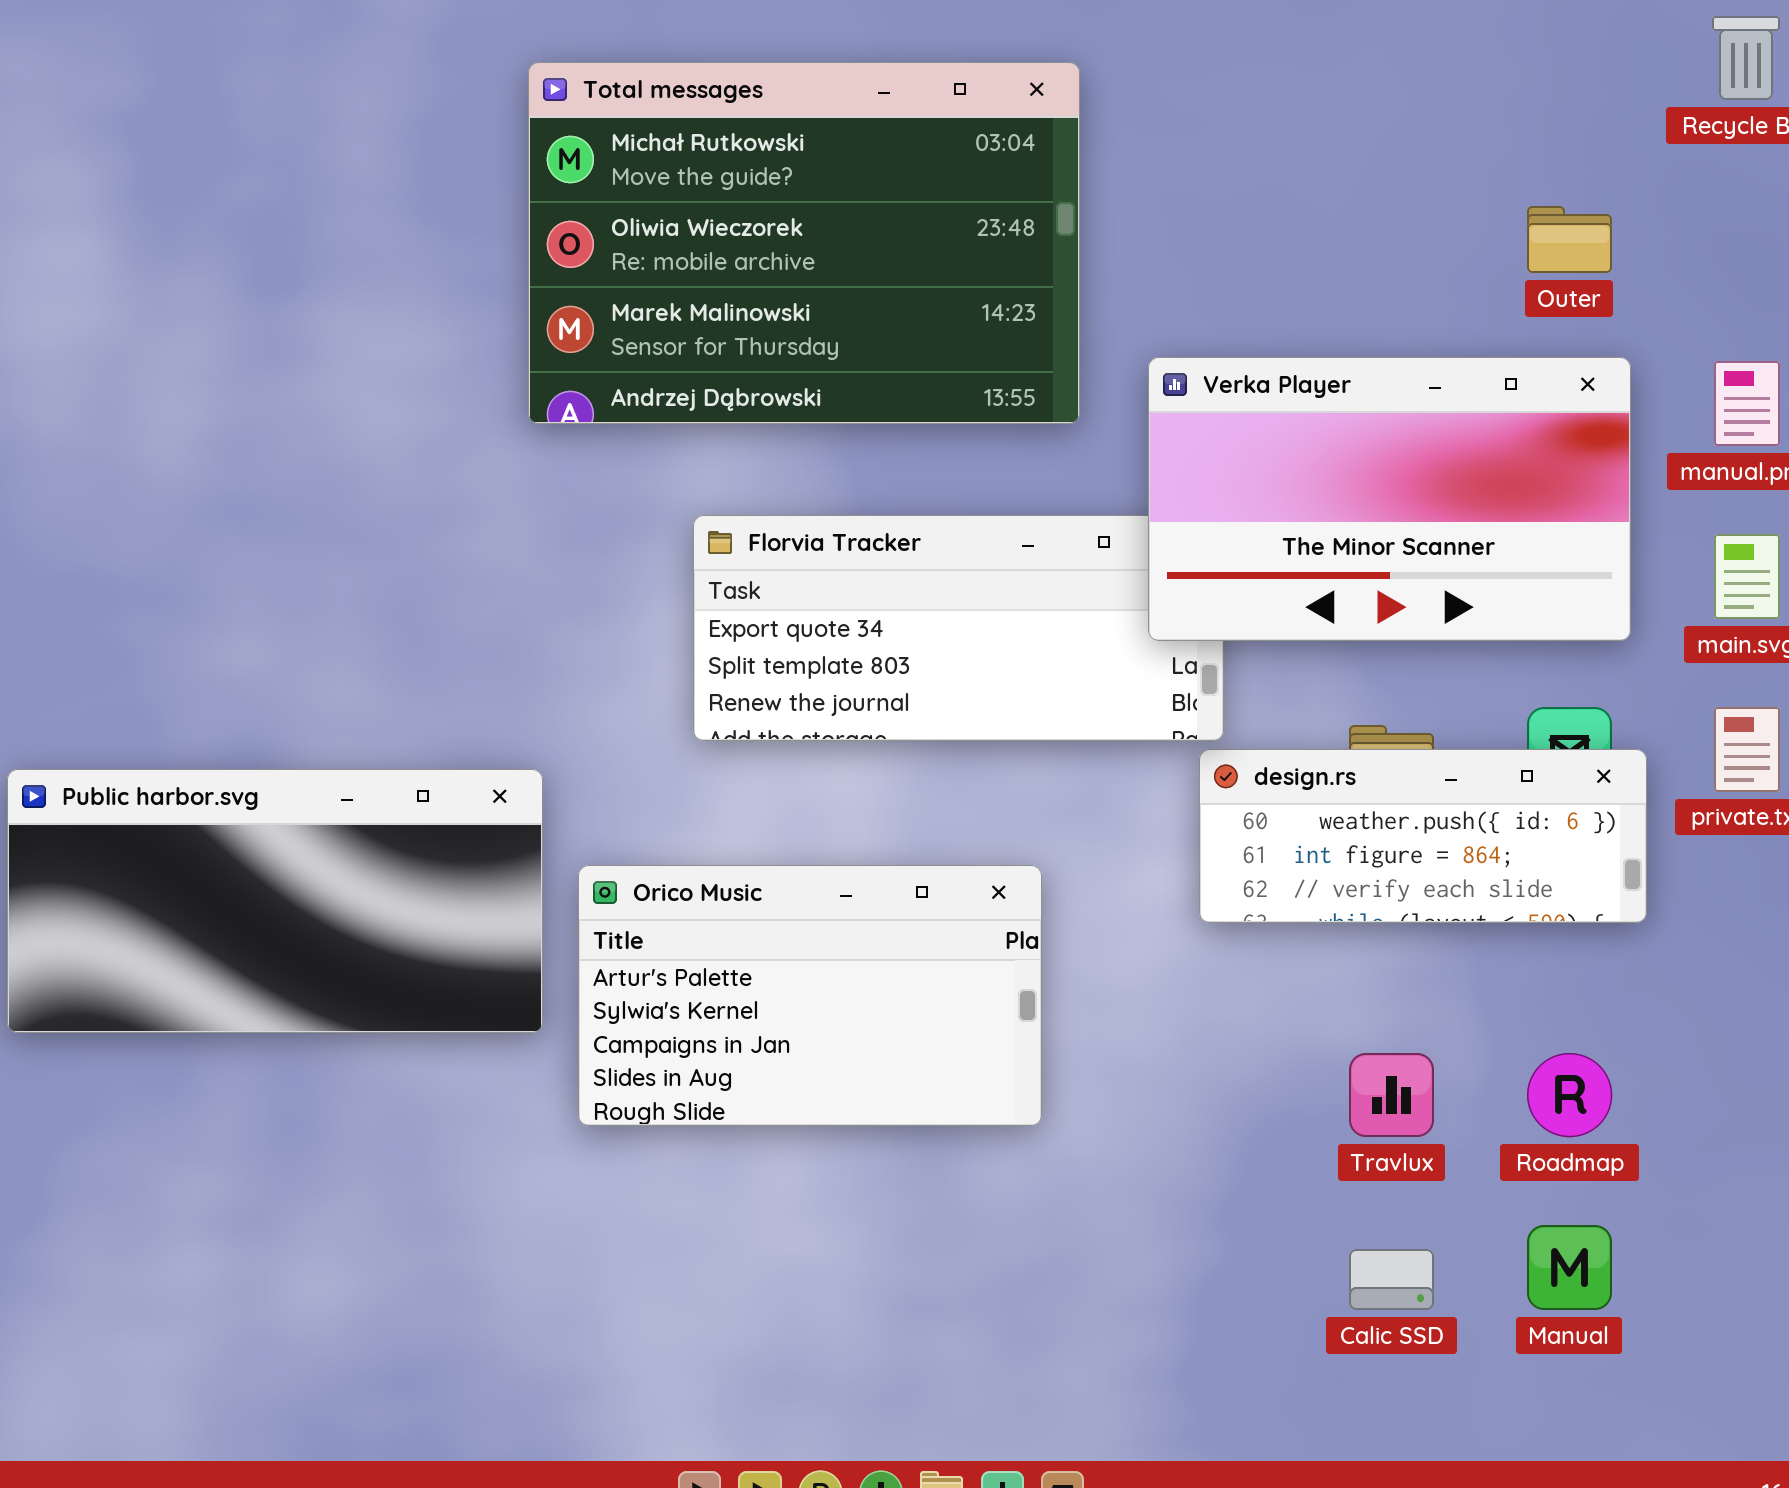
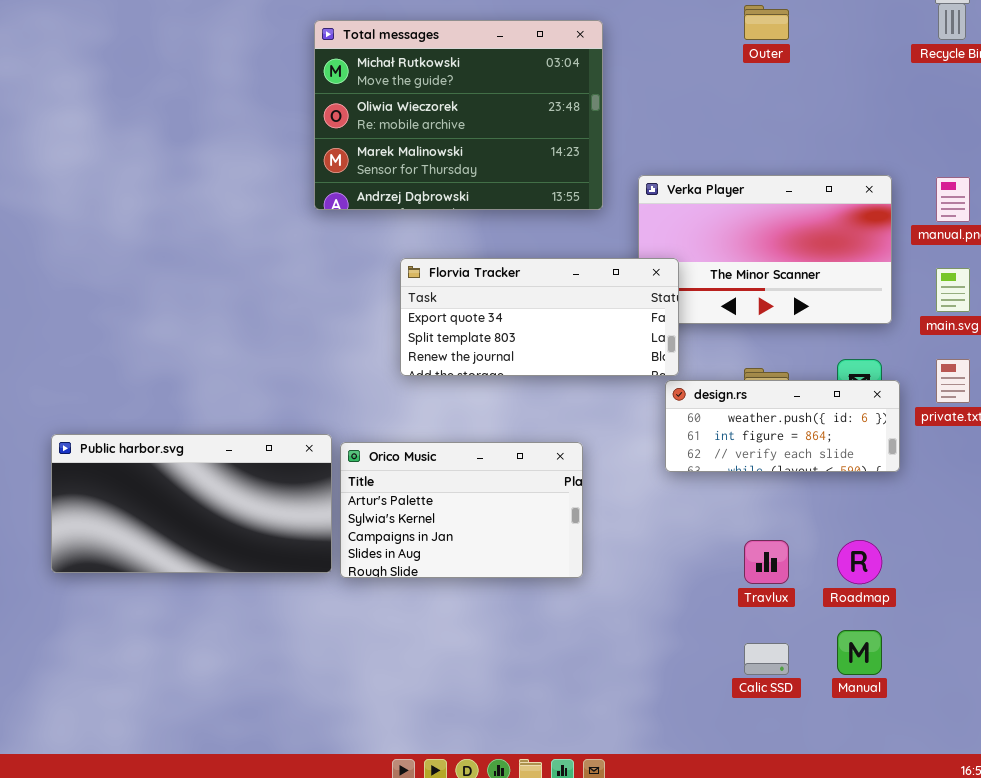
Outer: [1527,206,1612,273] -> [744,5,789,40], moved
Florvia Tracker: [693,515,1224,741] -> [400,258,679,376], raised
Public harbor.svg: [7,769,543,1033] -> [51,434,332,573], moved

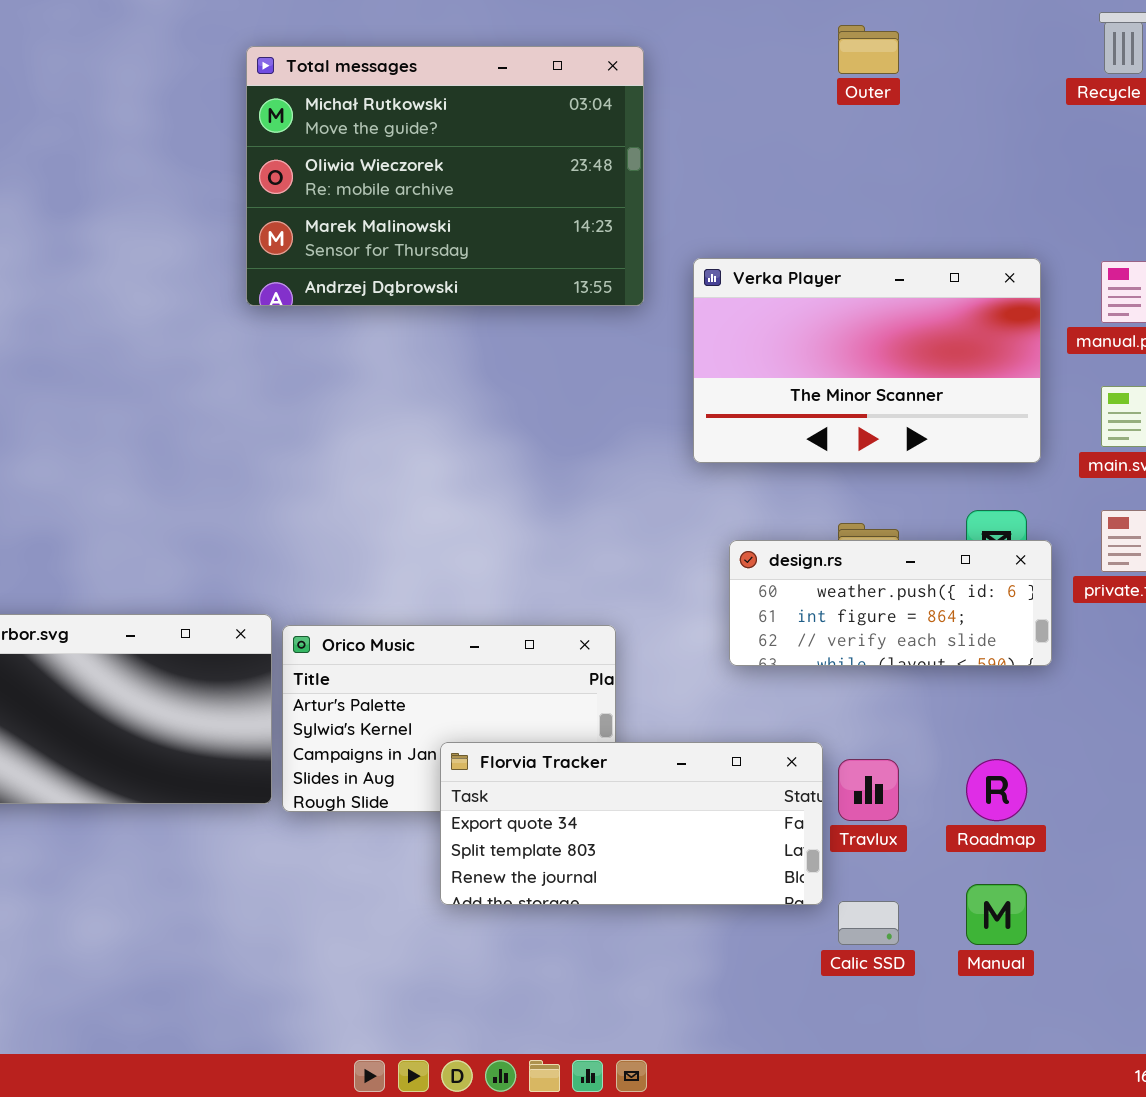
Florvia Tracker: [400,258,679,376] -> [440,742,823,905], moved

